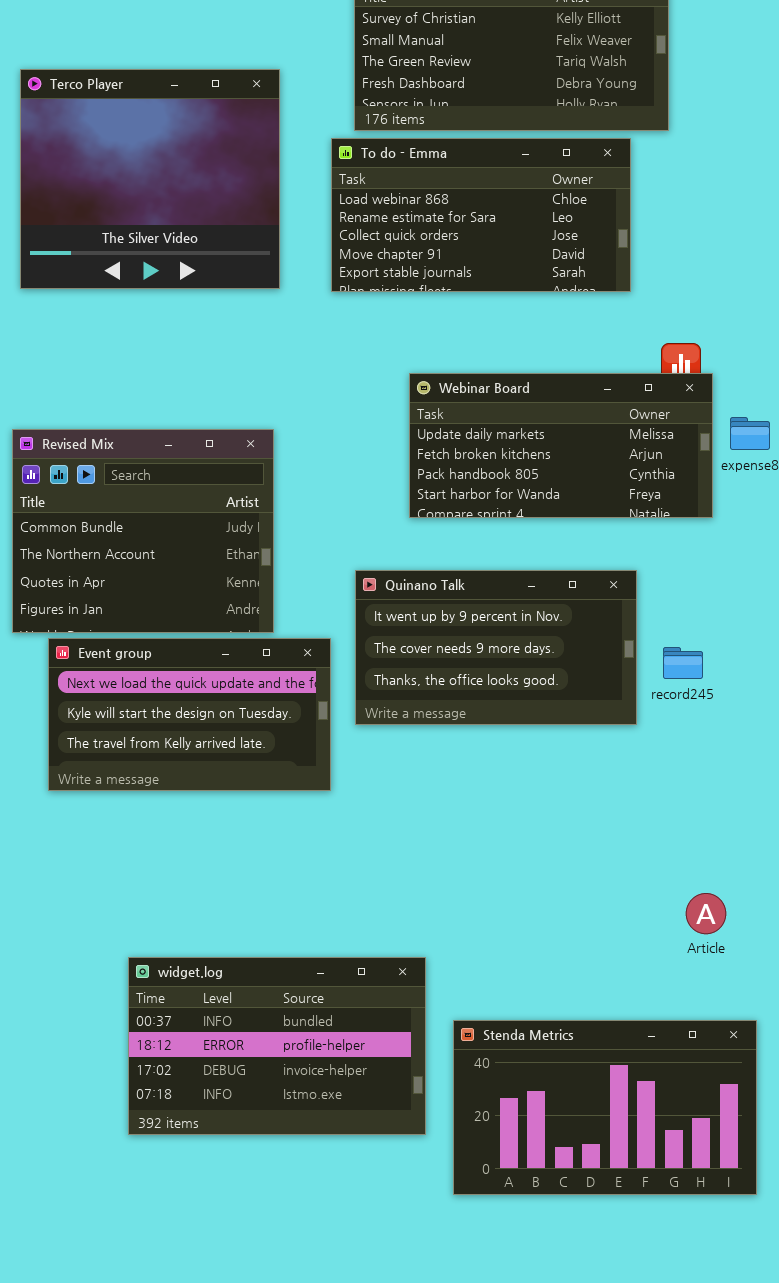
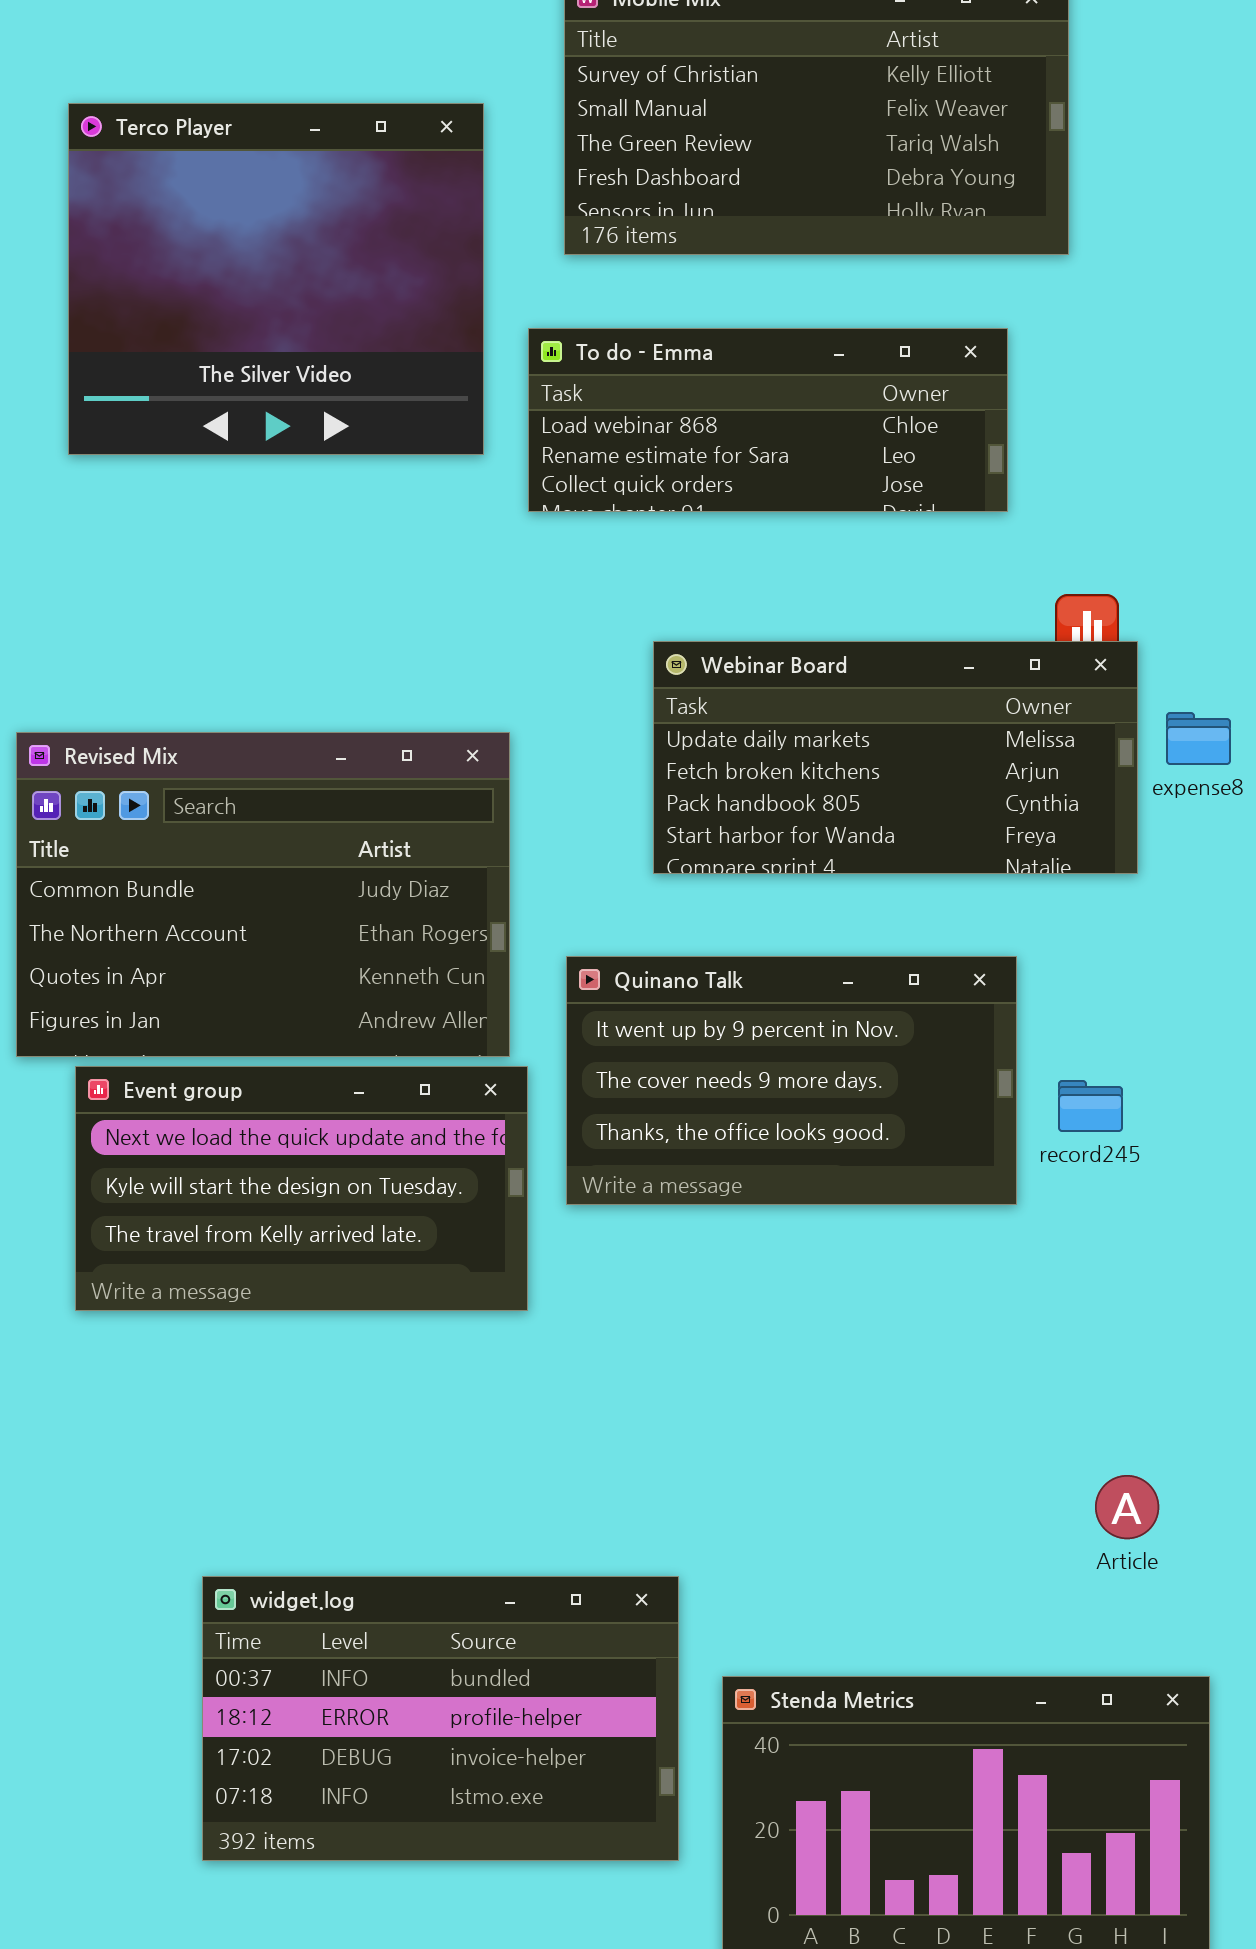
Terco Player: [20,69,280,289] -> [68,103,484,455], moved
To do - Emma: [331,138,631,292] -> [528,328,1008,512], resized
Revised Mix: [12,429,274,633] -> [16,732,510,1057], resized

